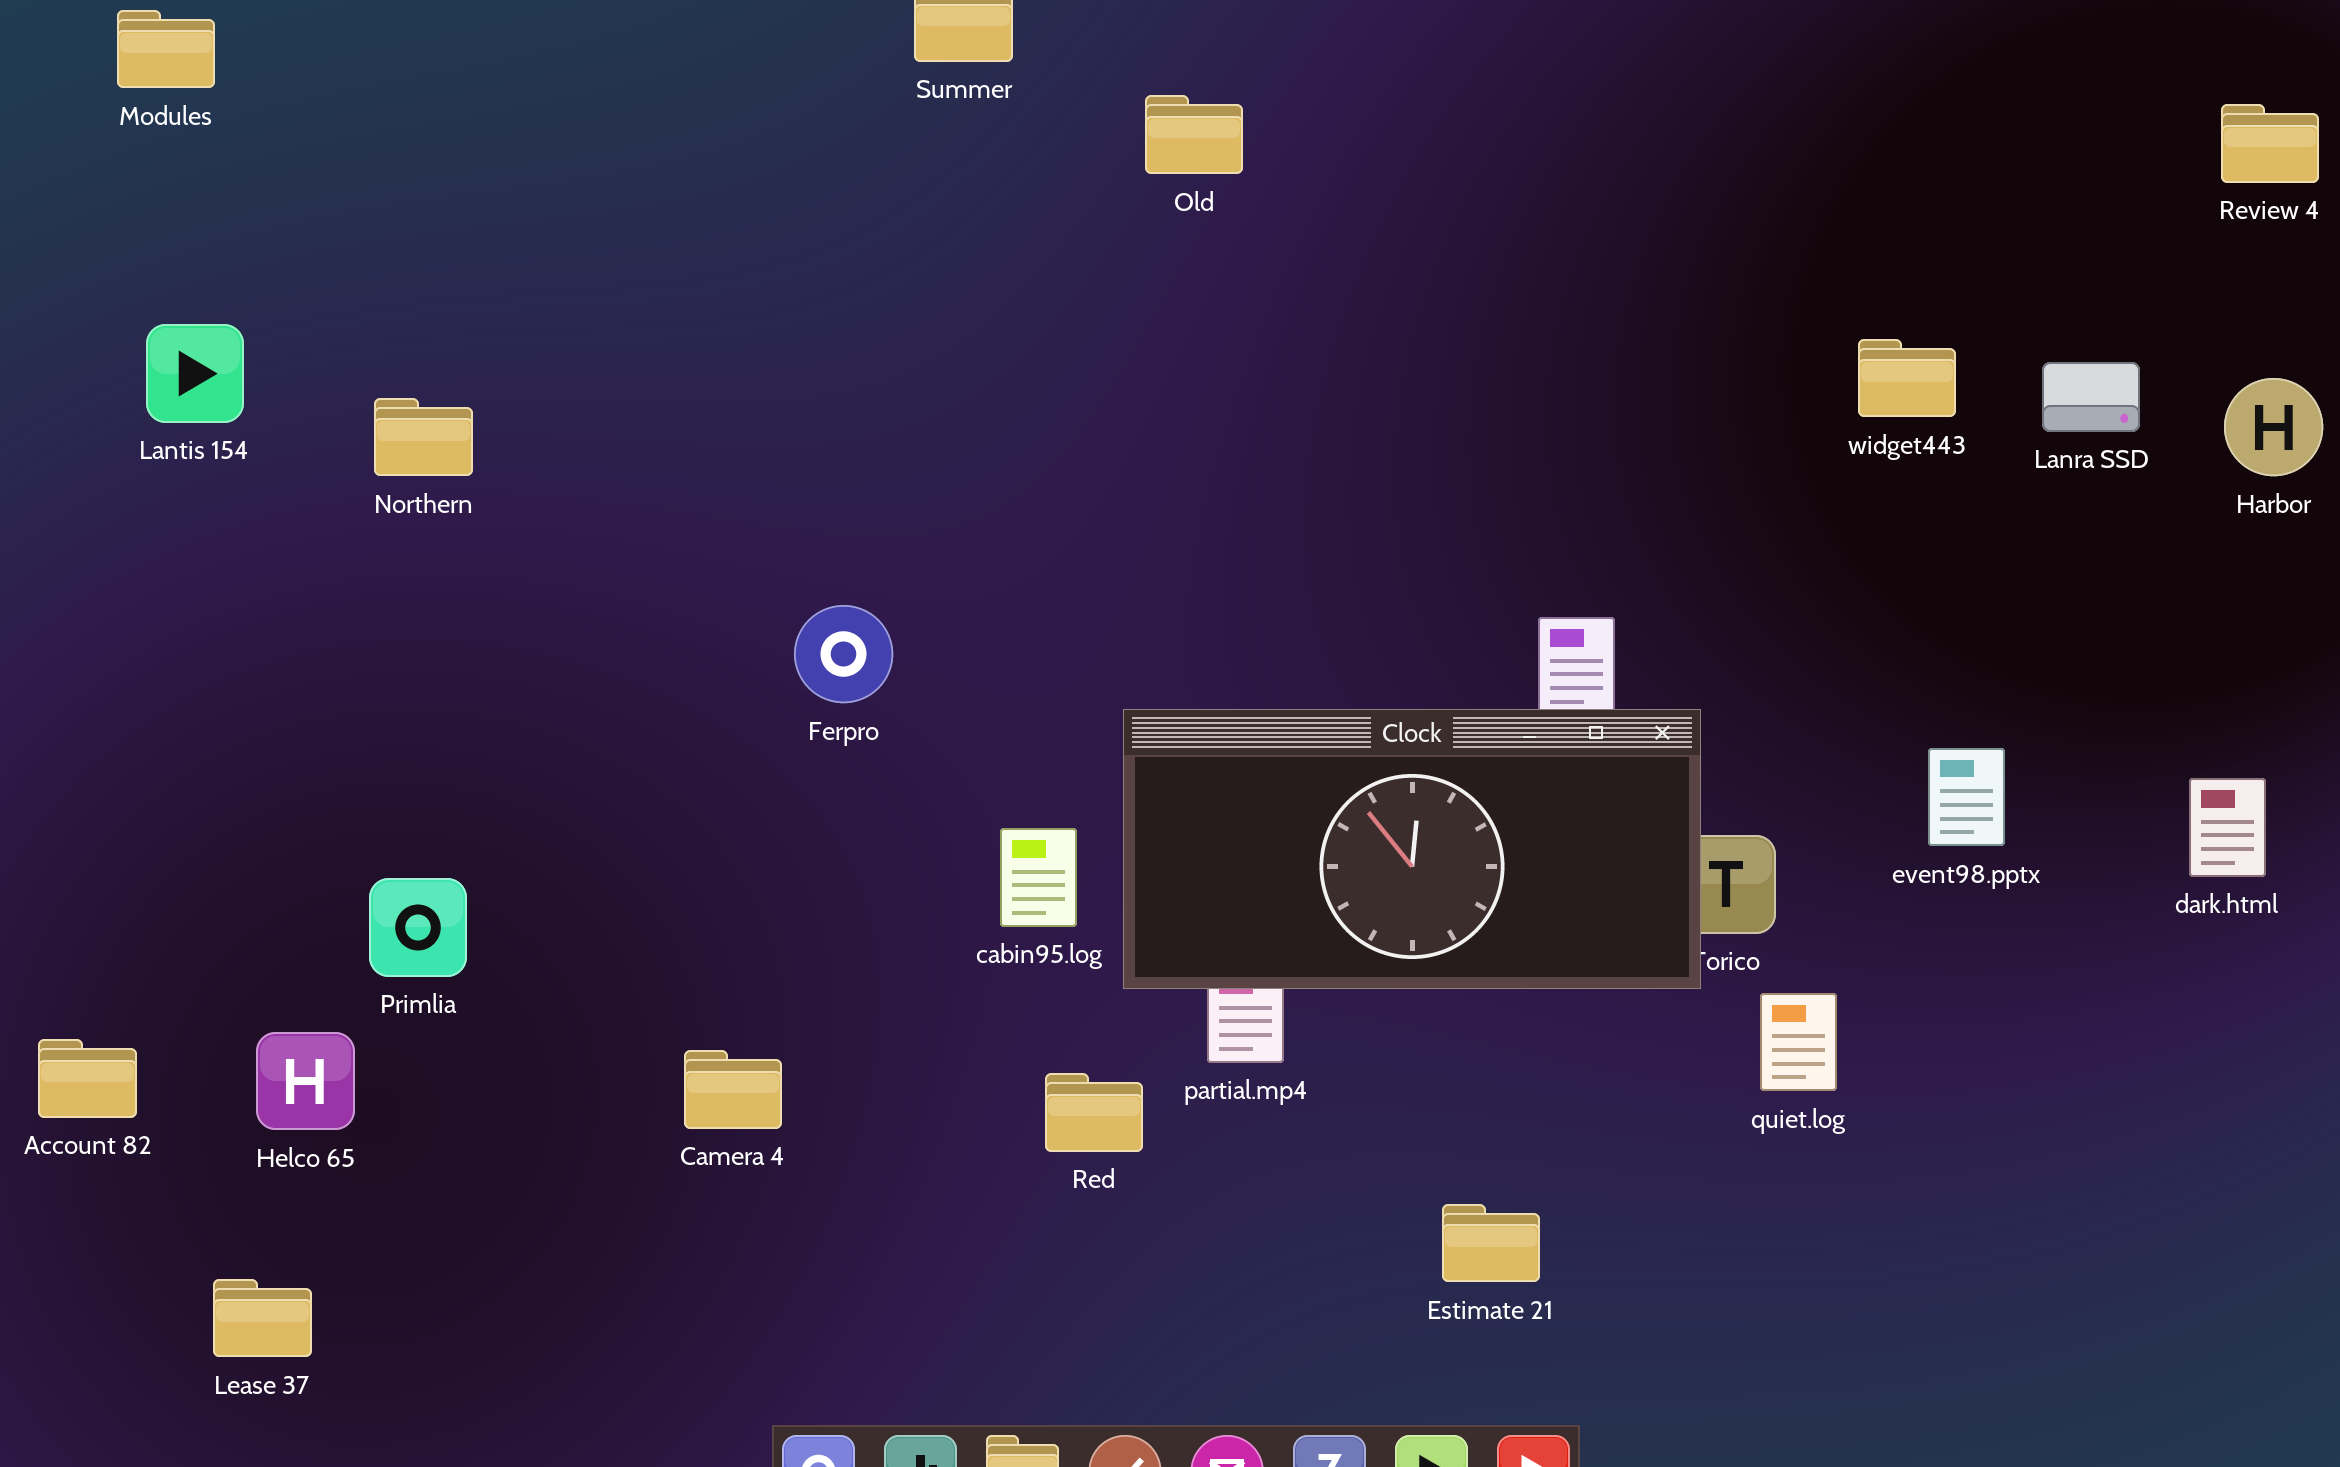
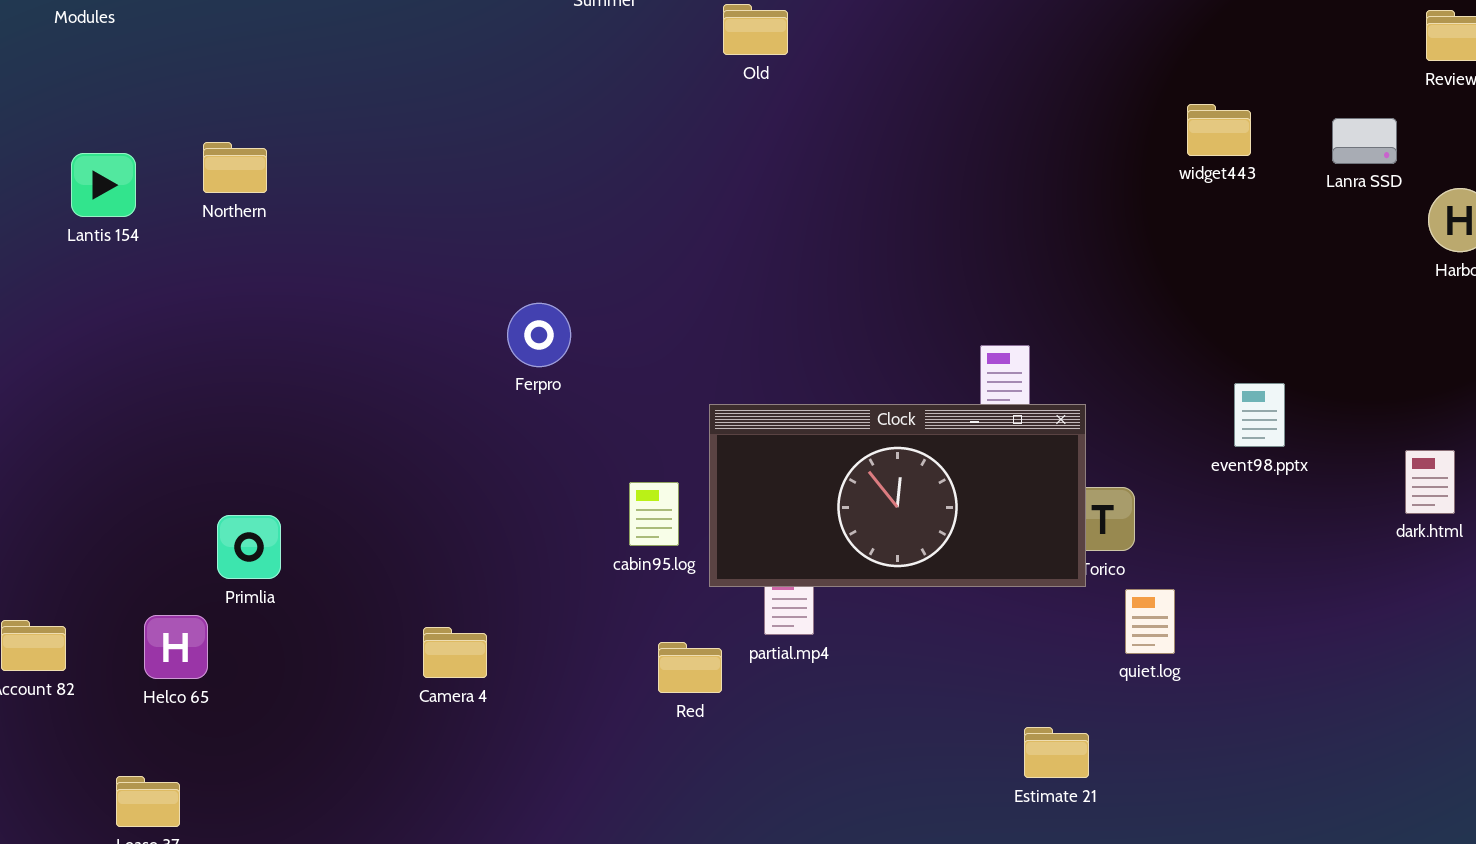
widget443: [1858,339,1956,417] -> [1187,104,1251,156], moved
Lanra SSD: [2042,362,2140,432] -> [1332,118,1397,164], moved
Northern: [374,398,473,476] -> [203,142,267,193], moved
Ferpro: [794,605,893,703] -> [507,303,571,367], moved
event98.pptx: [1928,748,2005,846] -> [1234,383,1285,447], moved
Estimate 21: [1442,1204,1540,1282] -> [1024,727,1089,778], moved

